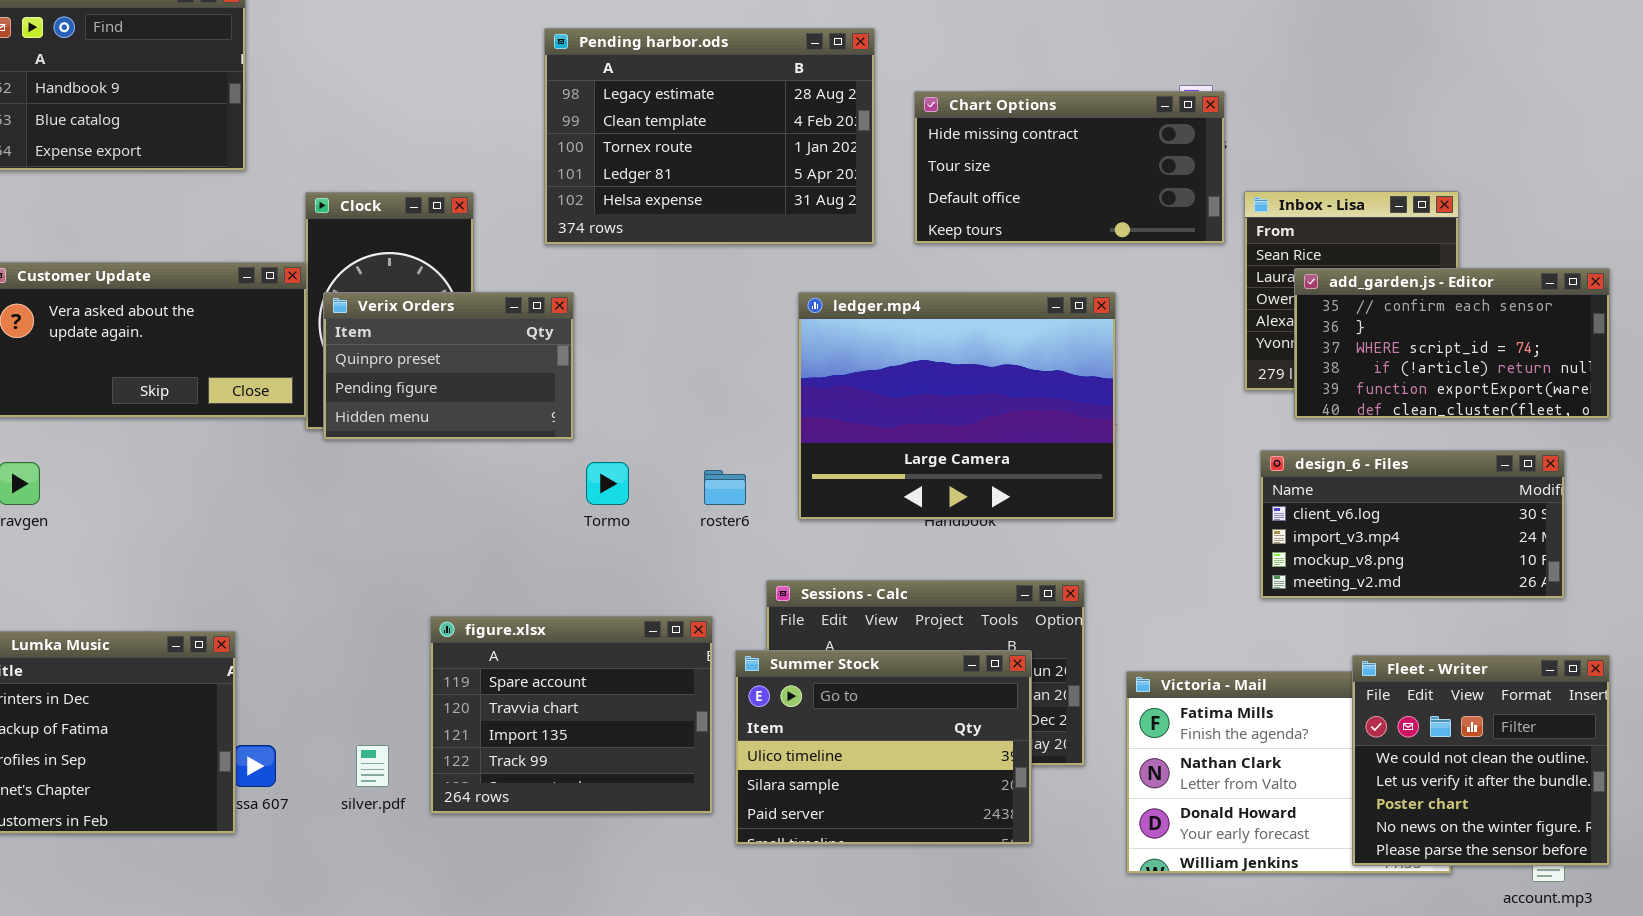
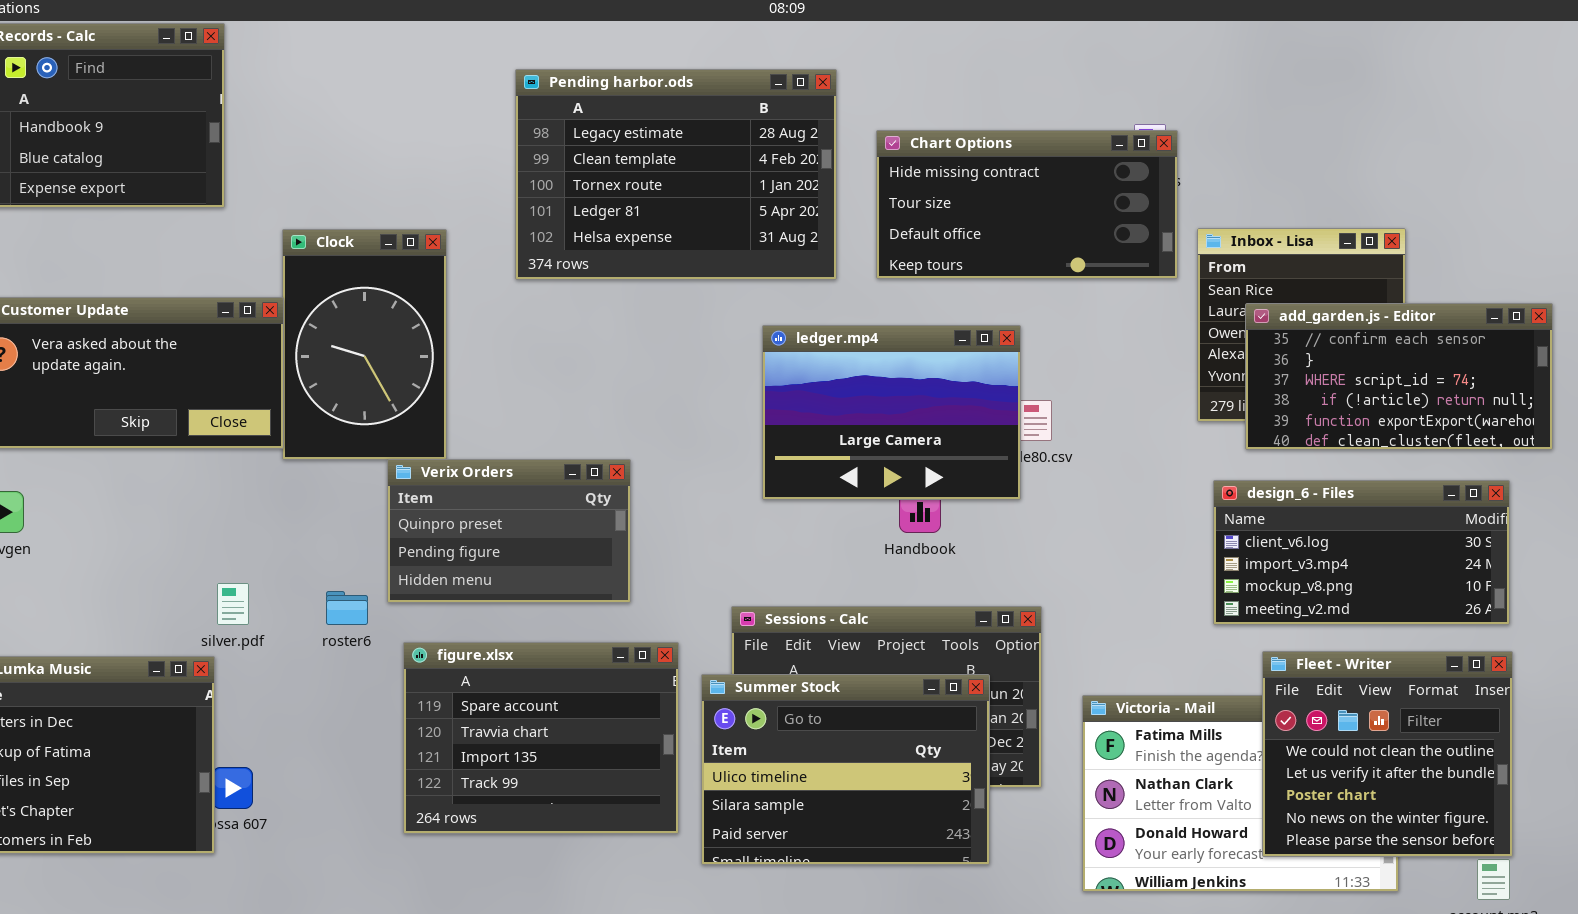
Verix Orders: [323,292,574,440] -> [387,459,631,603], moved
ledger.mp4: [798,292,1116,520] -> [762,325,1021,500], resized
roster6: [704,470,746,505] -> [326,591,368,625], moved
Fleet - Writer: [1352,655,1610,866] -> [1262,651,1513,857], moved
silver.pdf: [356,745,389,787] -> [217,583,249,625], moved

